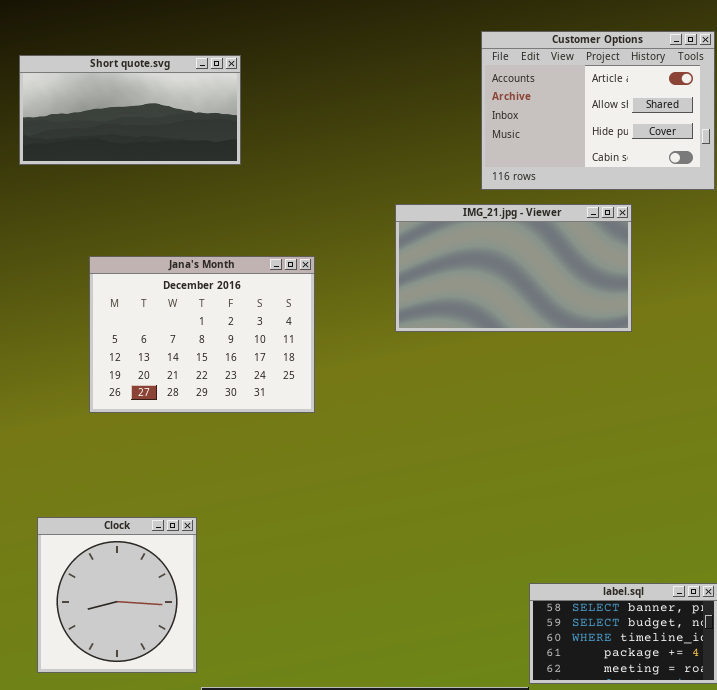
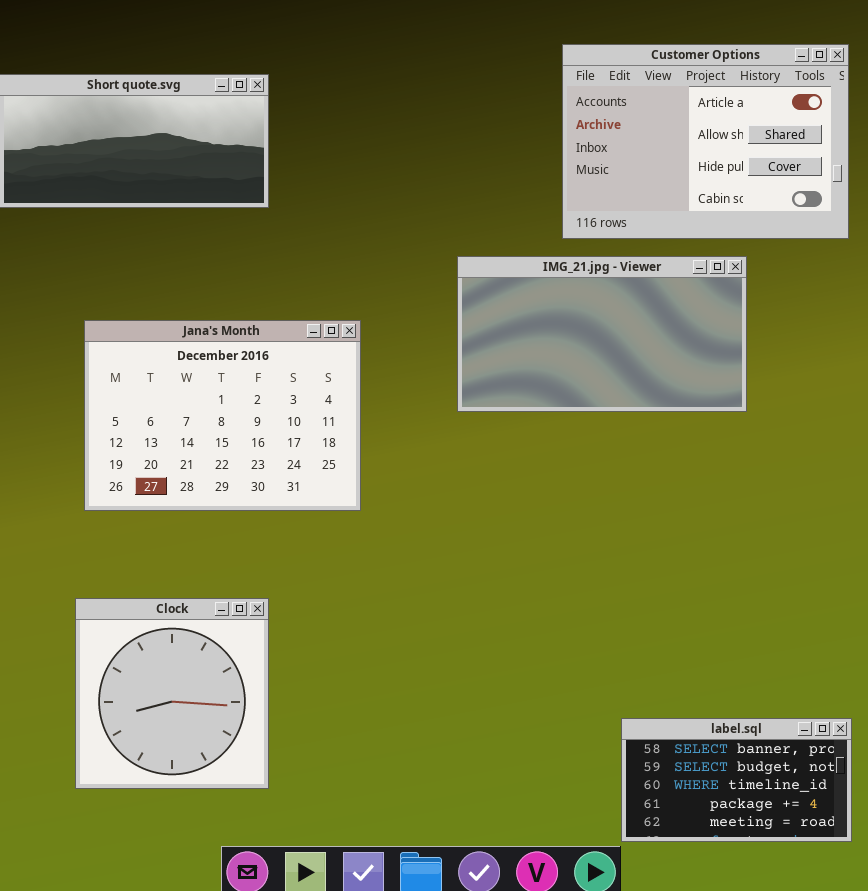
Clock: [37,517,197,673] -> [75,598,269,789], moved

